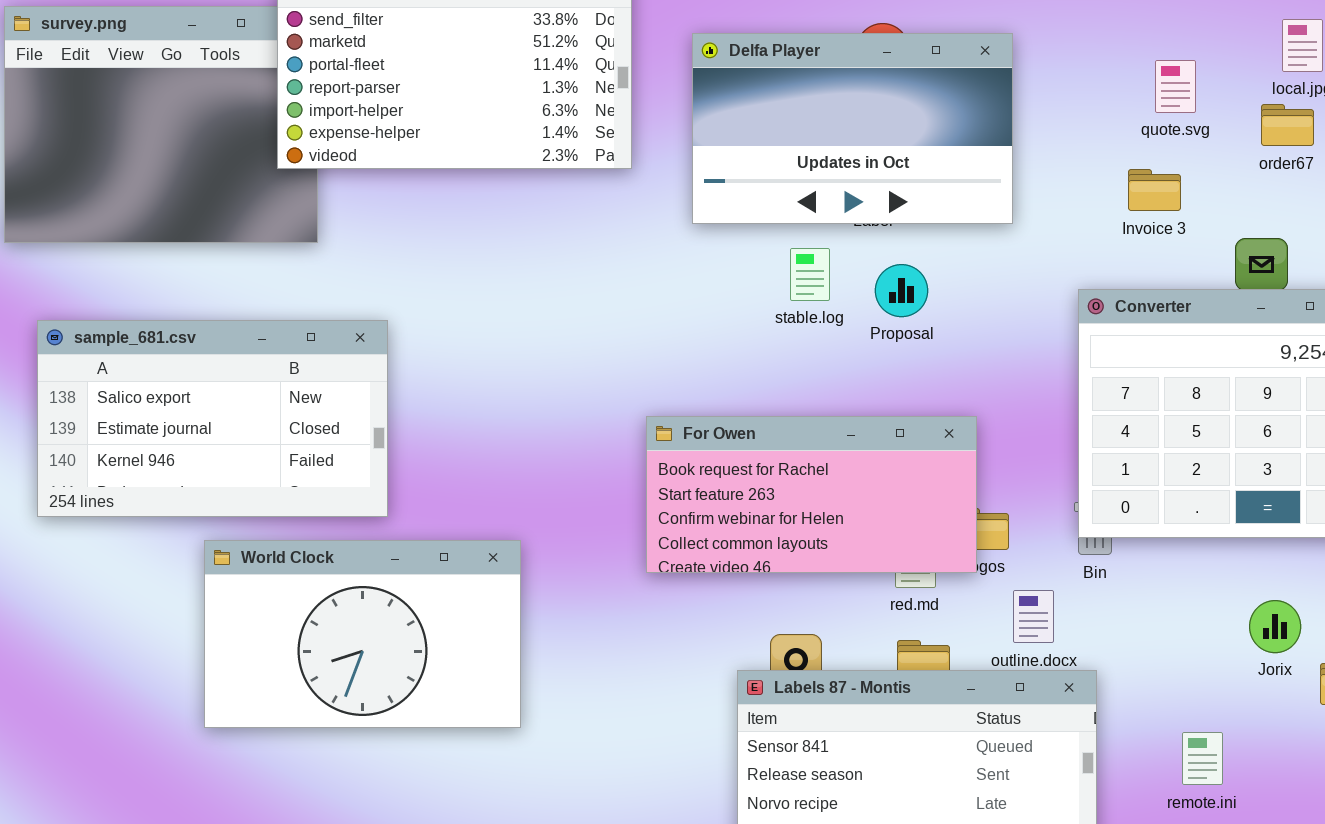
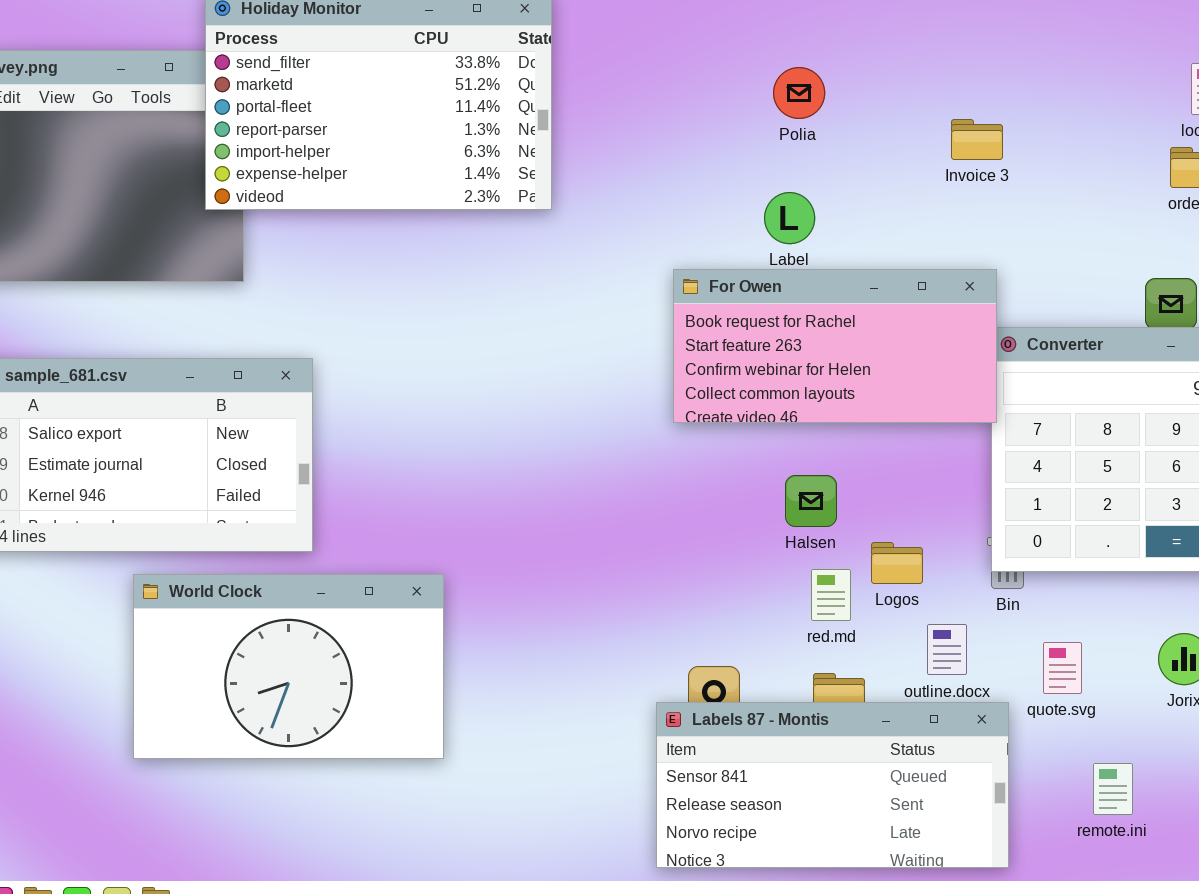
Delfa Player: [692,33,1013,224] -> none, closed
quote.svg: [1155,60,1196,113] -> [1043,642,1082,694], moved
Invoice 3: [1128,169,1181,211] -> [951,119,1003,160], moved
For Owen: [646,416,977,573] -> [673,269,997,423], moved

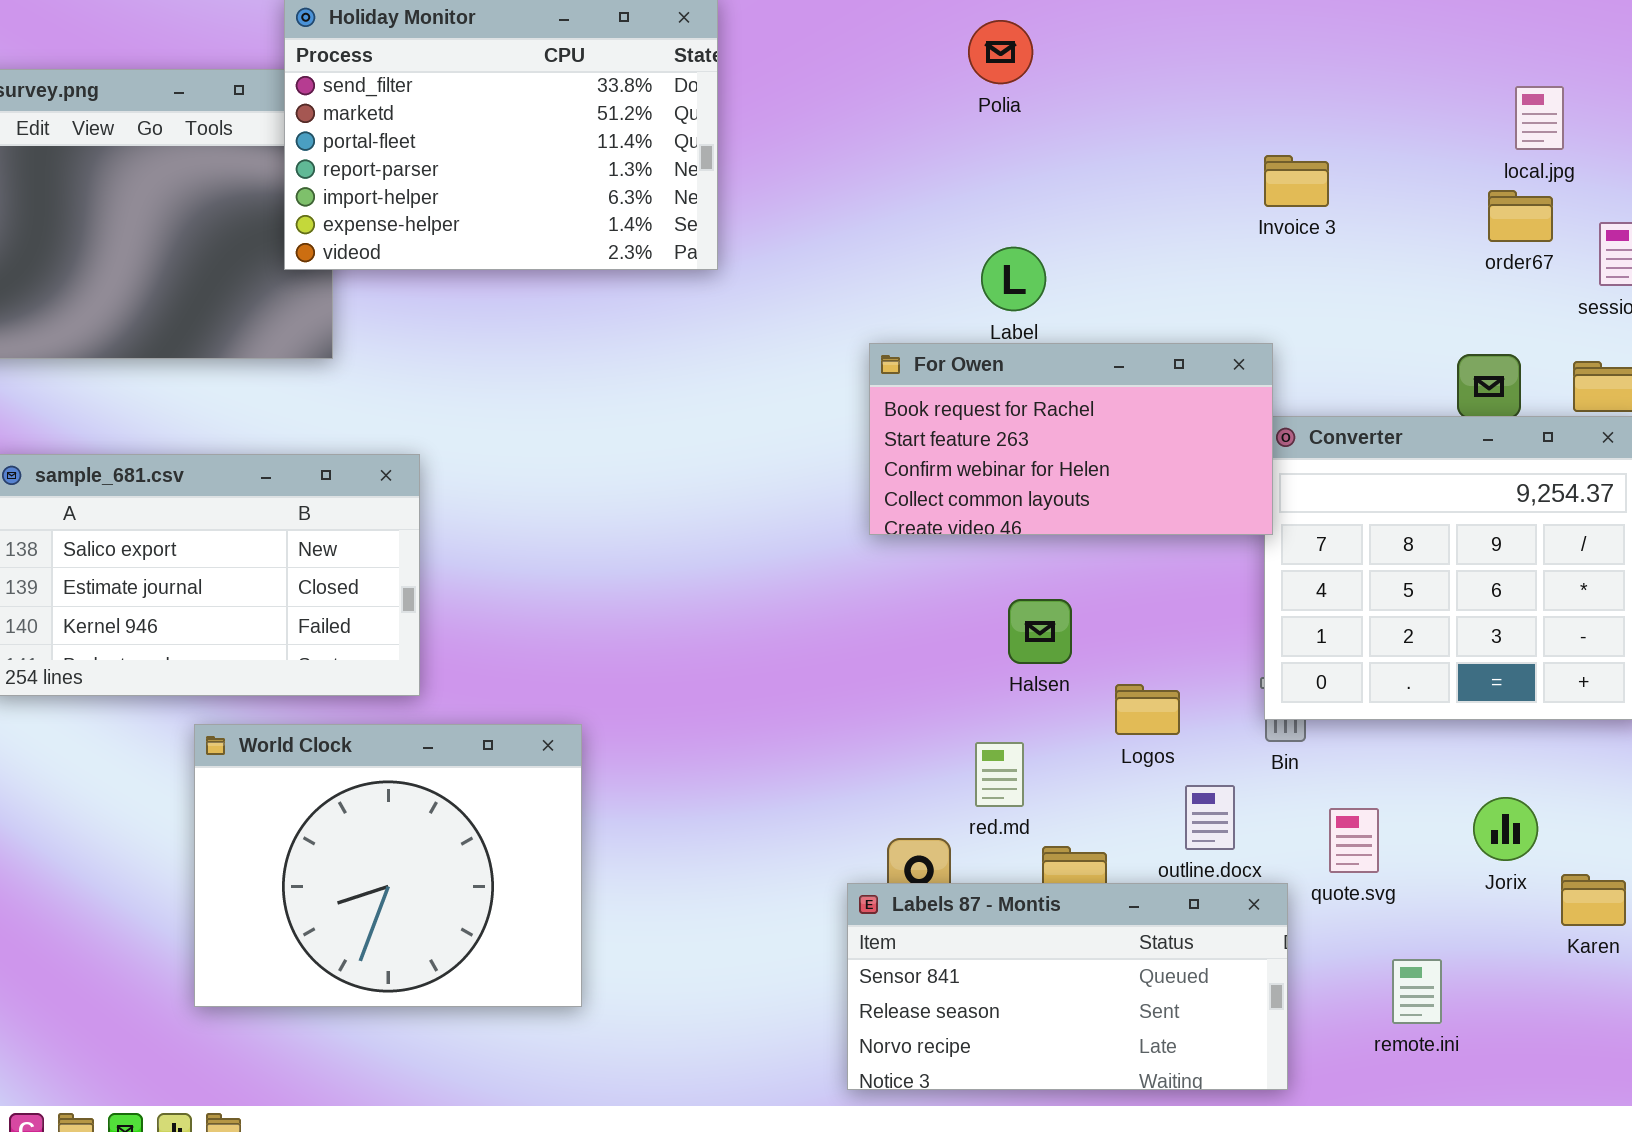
Polia: [773,67,825,119] -> [968,20,1033,84], moved
Invoice 3: [951,119,1003,160] -> [1264,155,1329,207], moved
red.md: [811,569,851,621] -> [975,742,1024,807], moved
World Clock: [133,574,444,759] -> [194,724,582,1007], resized

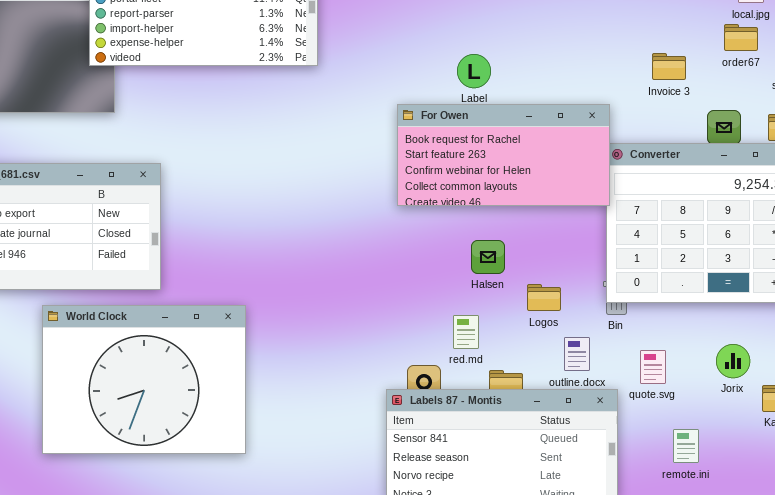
Invoice 3: [1264,155,1329,207] -> [652,53,686,80], moved

